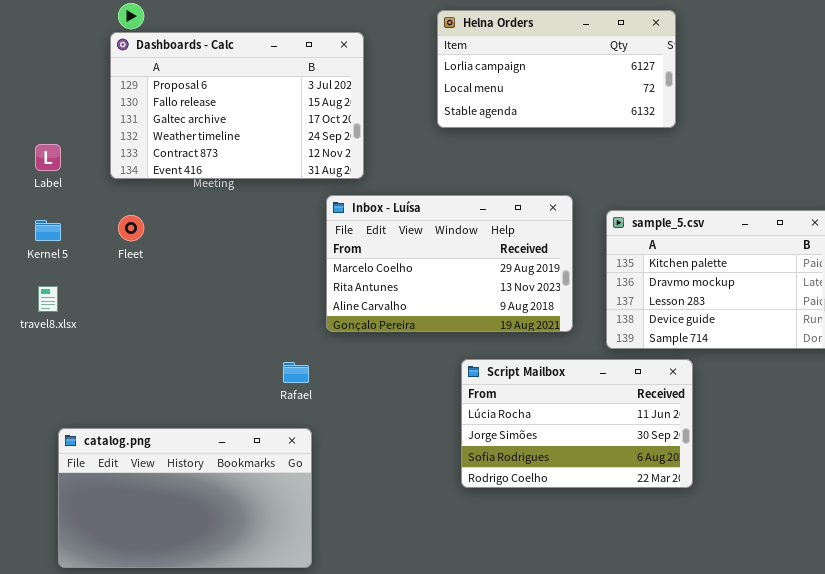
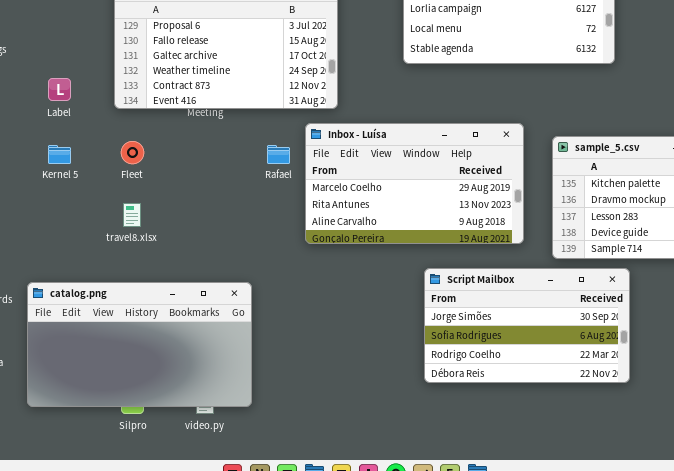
travel8.xlsx: [38,286,58,312] -> [123,203,141,227], moved
Script Mailbox: [461,359,693,488] -> [424,268,630,383], scrolled down 1 row
Rafael: [283,362,309,383] -> [267,145,290,164], moved
catalog.png: [58,428,312,568] -> [27,282,252,407], moved

